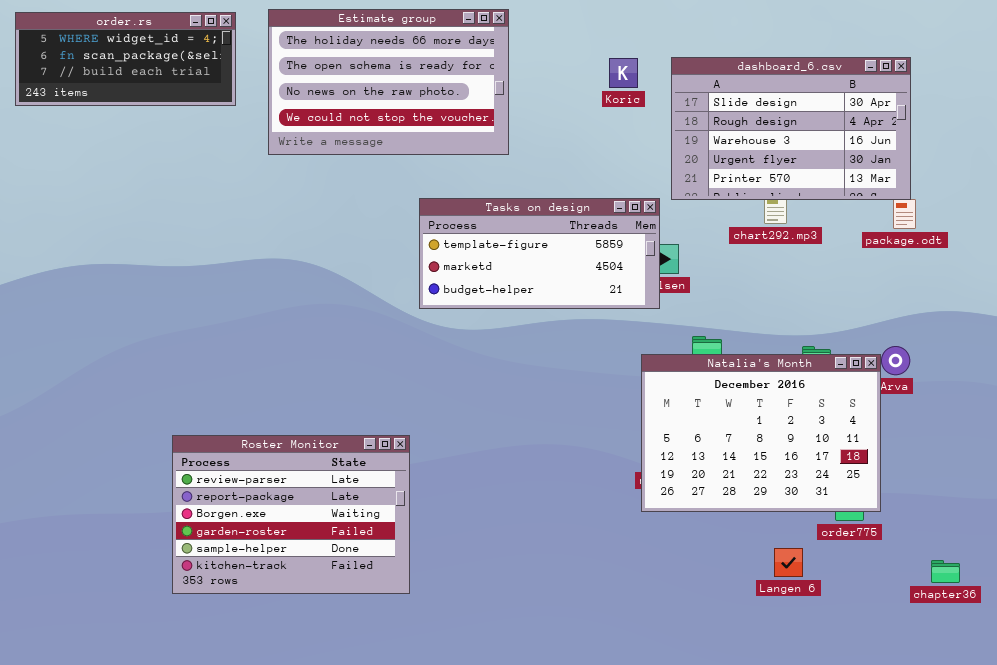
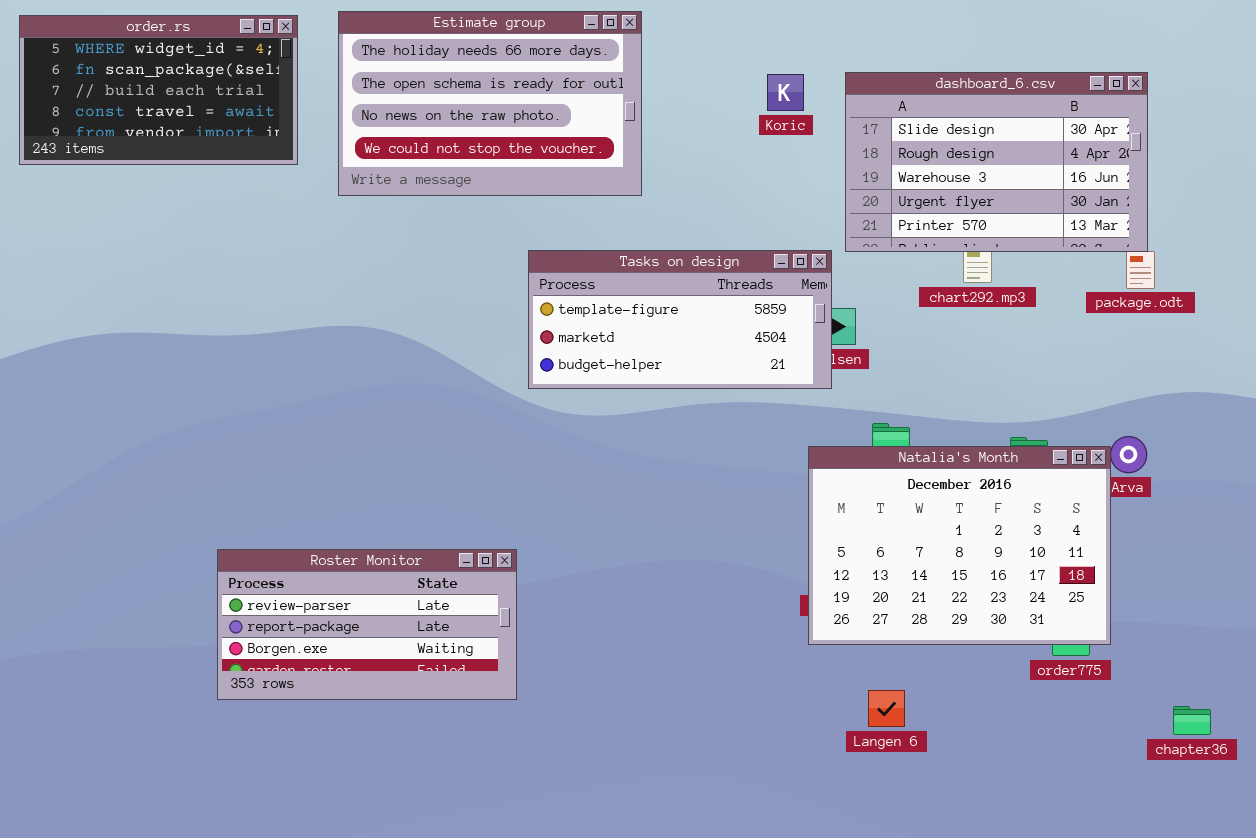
order.rs: [15,12,236,106] -> [19,15,298,165], resized
Roster Monitor: [172,435,410,594] -> [217,549,517,700], resized
Langen 6: [774,548,803,577] -> [868,690,905,727], moved

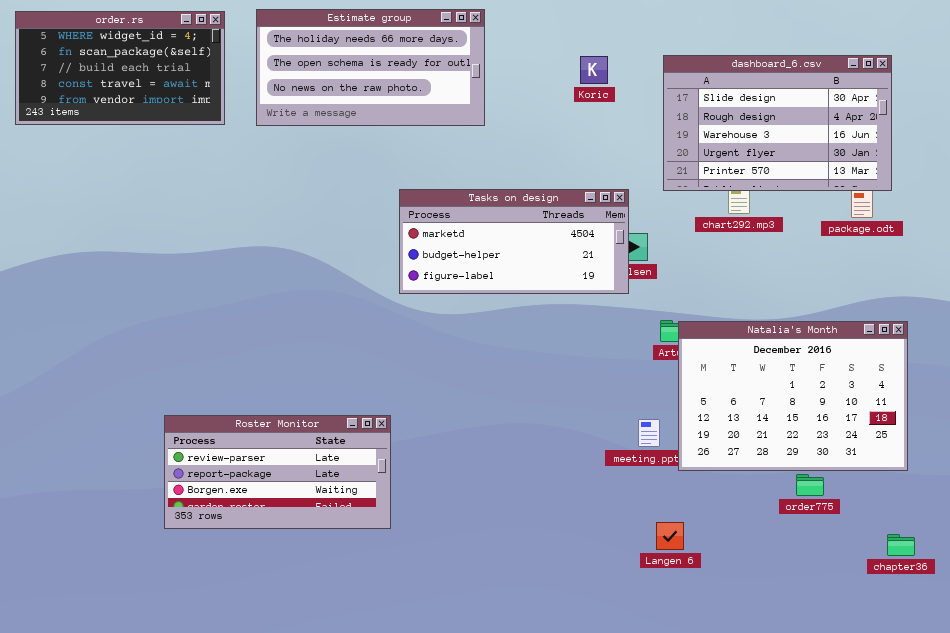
Estimate group: [338,11,642,196] -> [256,9,485,126], resized
dashboard_6.csv: [845,72,1148,252] -> [663,55,892,191], moved
Tasks on design: [528,250,832,389] -> [399,189,629,294], scrolled down 1 row
Natalia's Month: [808,446,1111,645] -> [678,321,908,471], moved

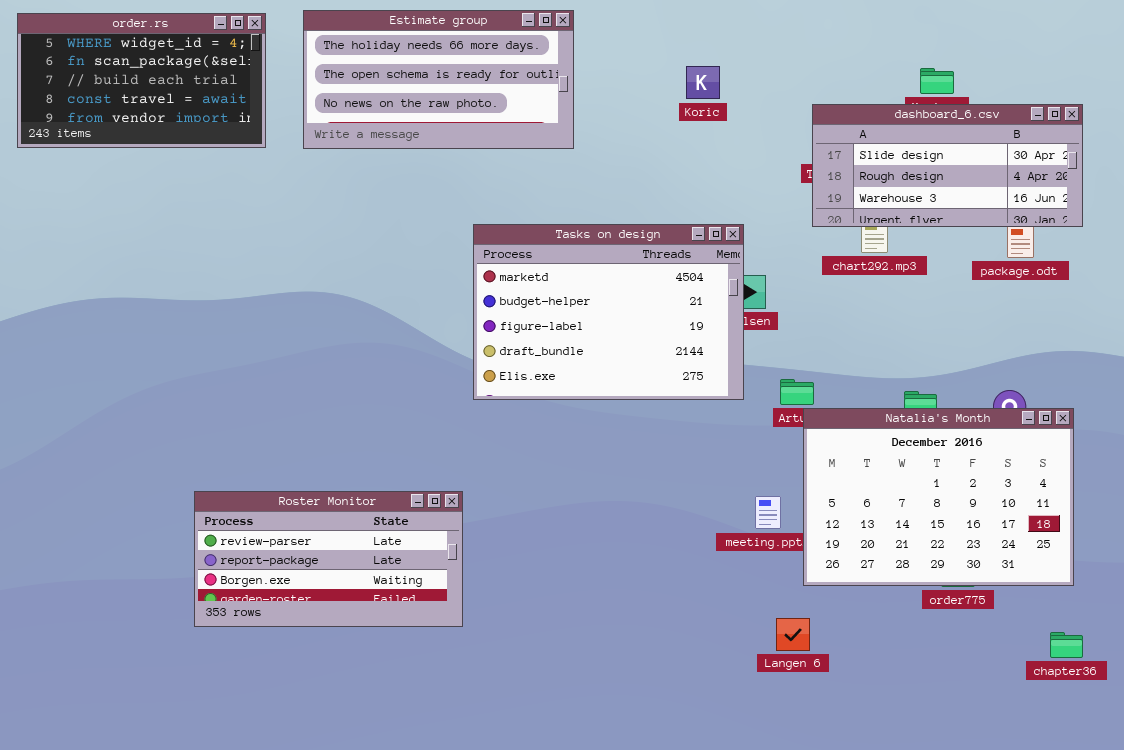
dashboard_6.csv: [663,55,892,191] -> [812,104,1083,227], moved, resized
Tasks on design: [399,189,629,294] -> [473,224,744,400], resized
Natalia's Month: [678,321,908,471] -> [803,408,1074,586], moved

